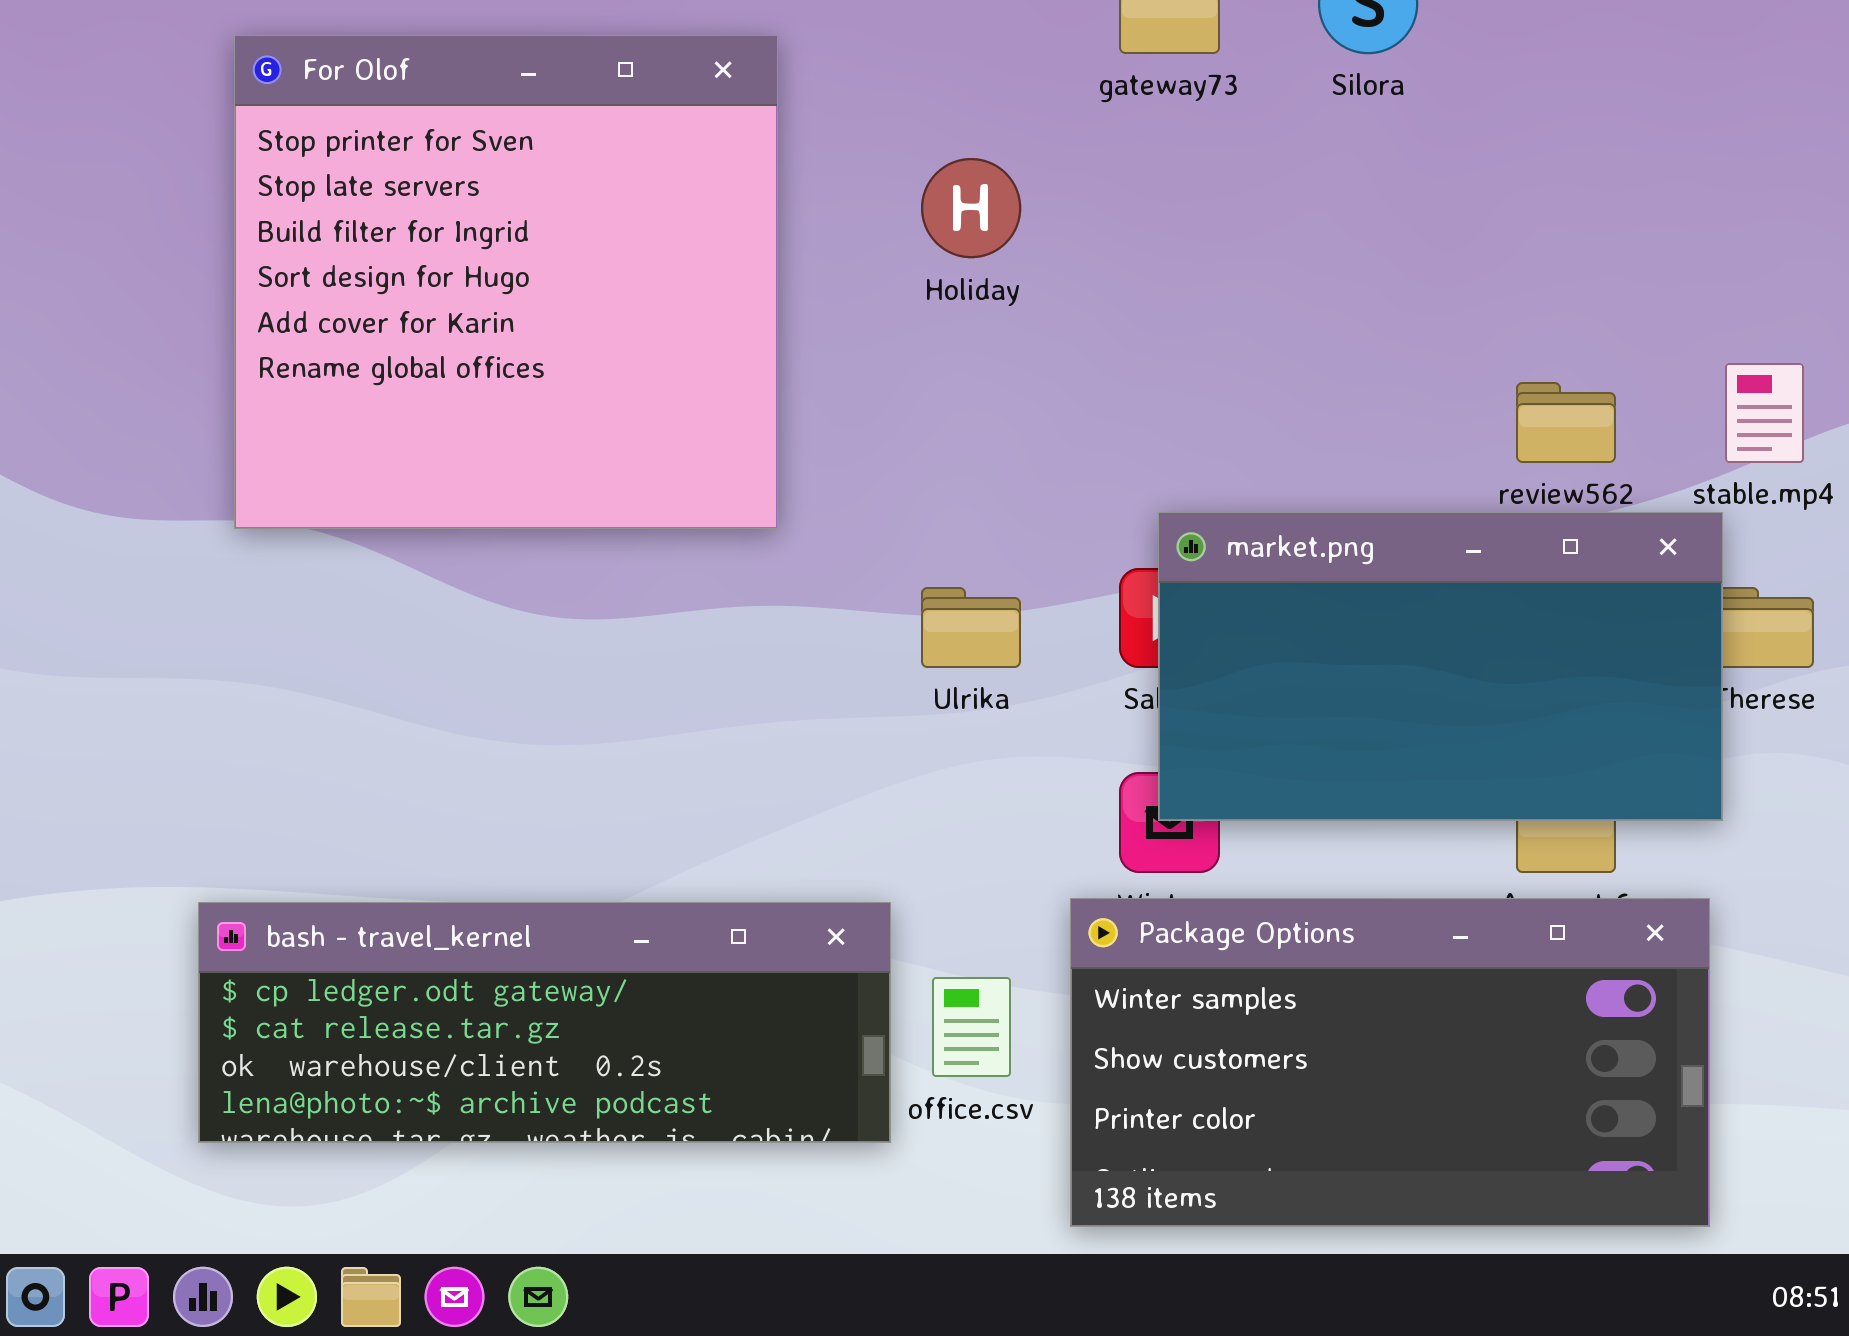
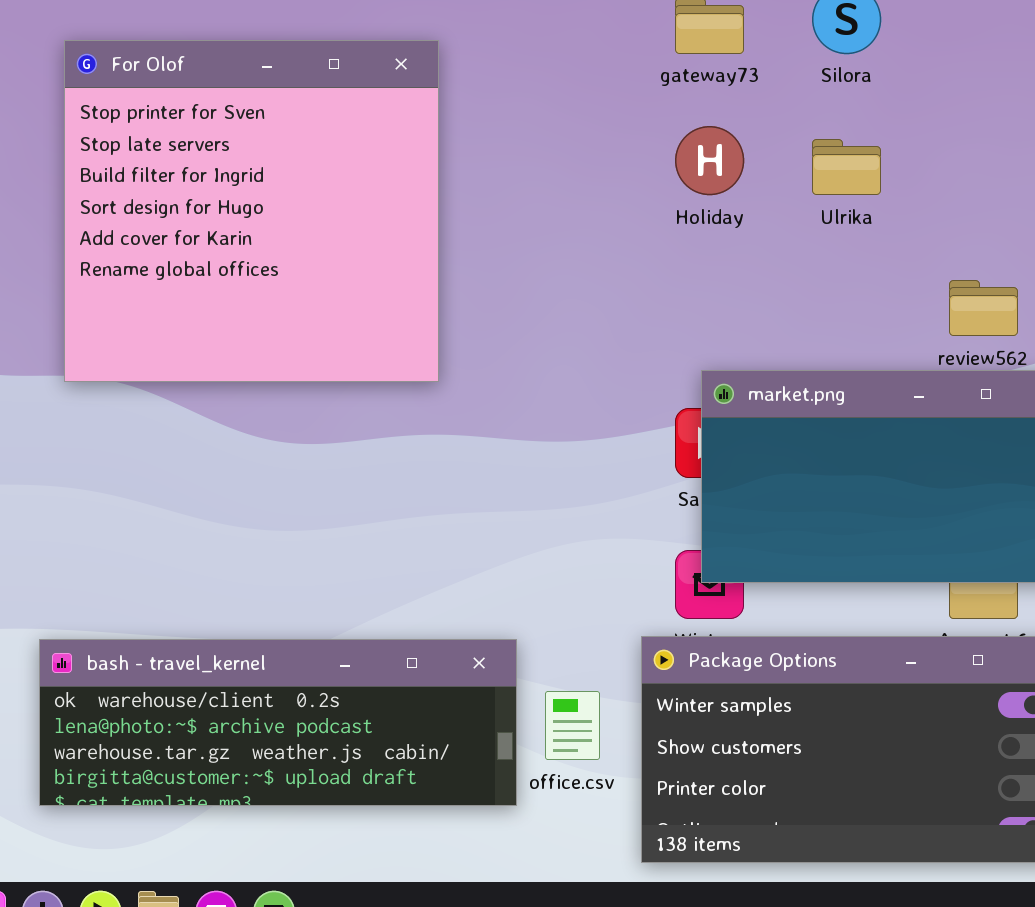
Holiday: [921,158,1021,258] -> [675,126,744,195], moved
Ulrika: [921,587,1021,668] -> [812,139,881,195], moved
bash - travel_kernel: [198,902,891,1143] -> [39,639,517,806], scrolled down 2 rows

